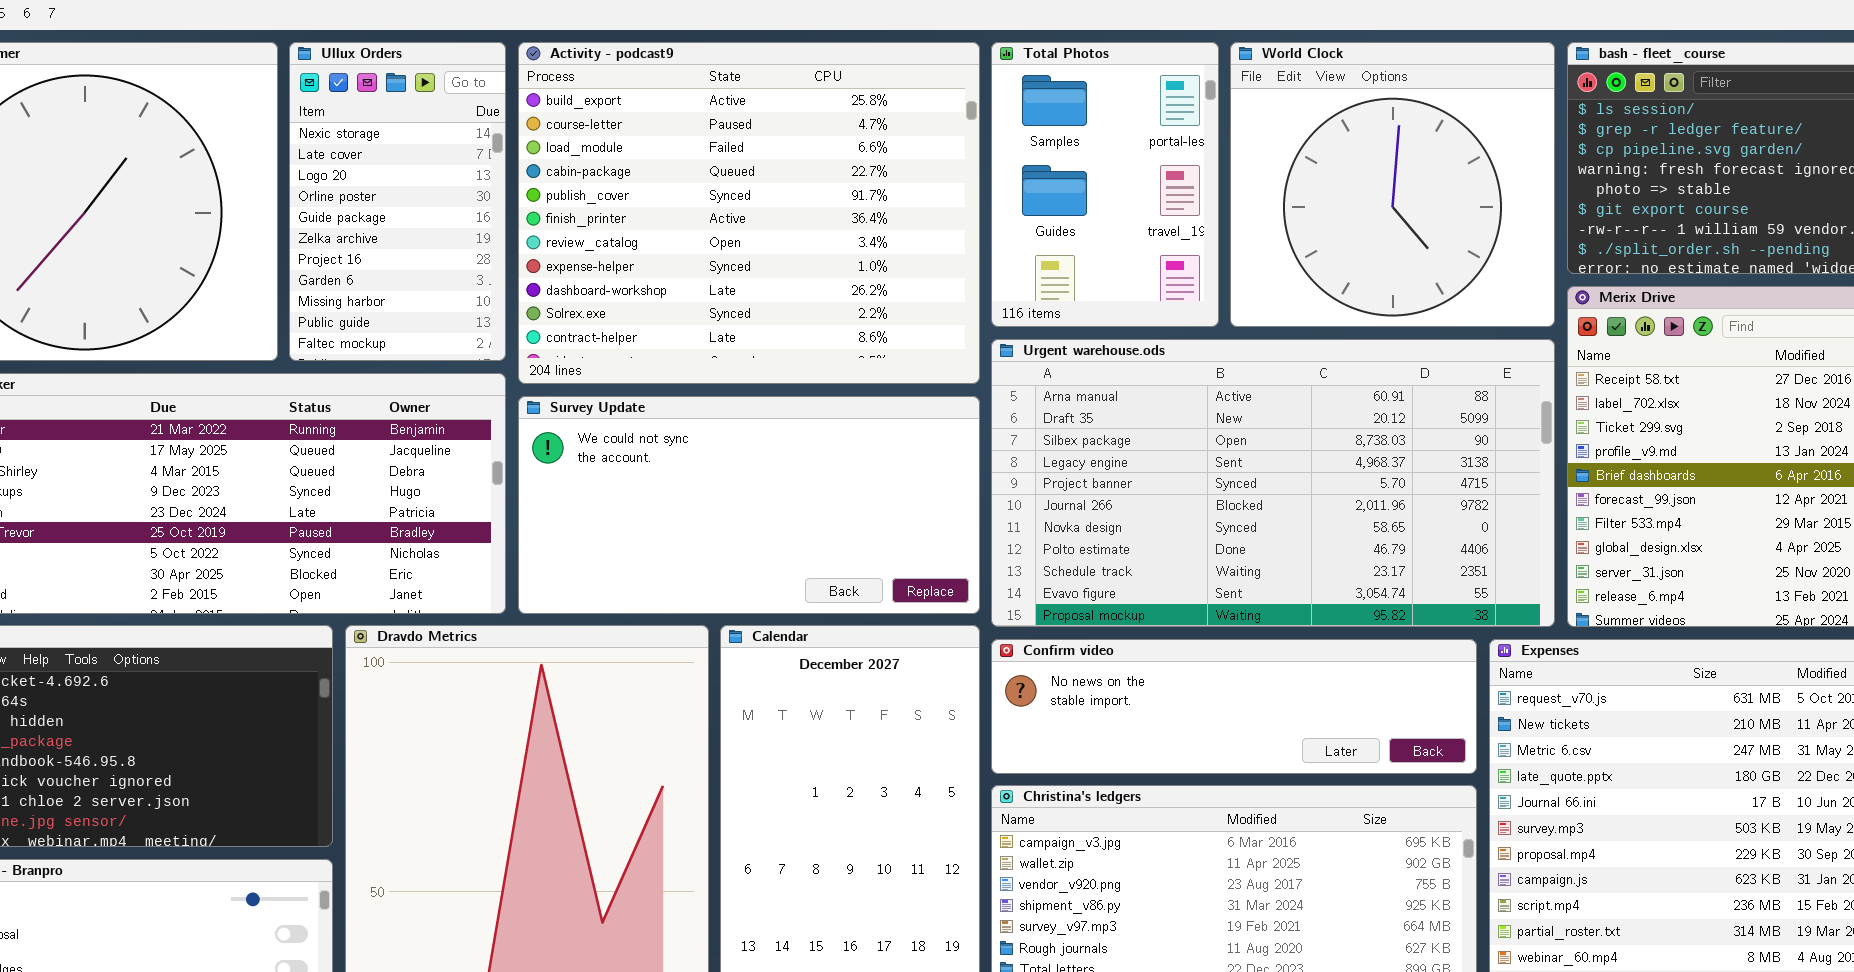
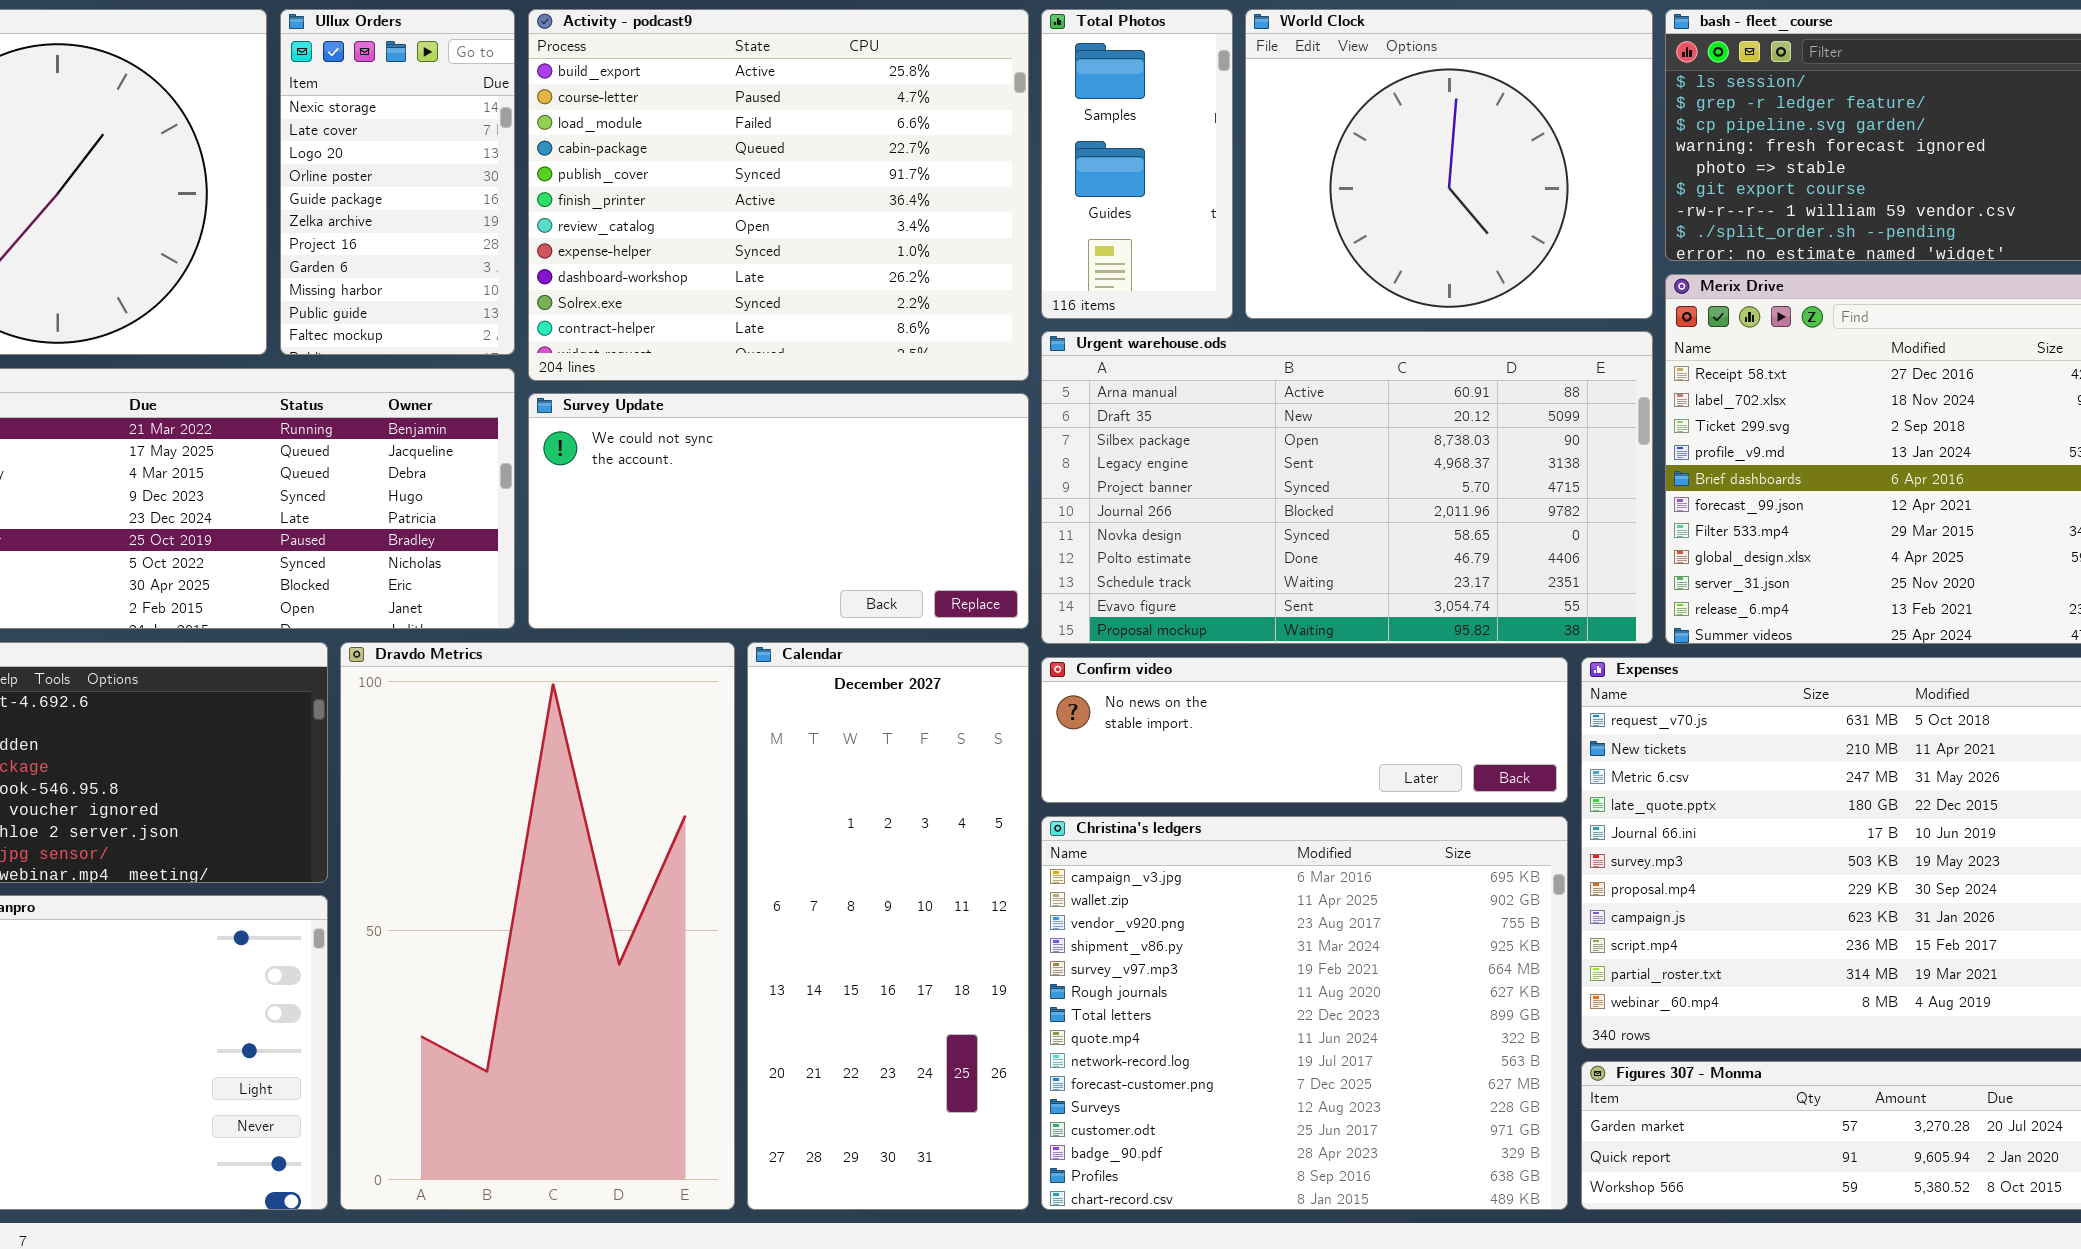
Total Photos: [991,42,1219,327] -> [1041,9,1233,319], resized
World Clock: [1230,42,1555,327] -> [1245,9,1653,319], resized

